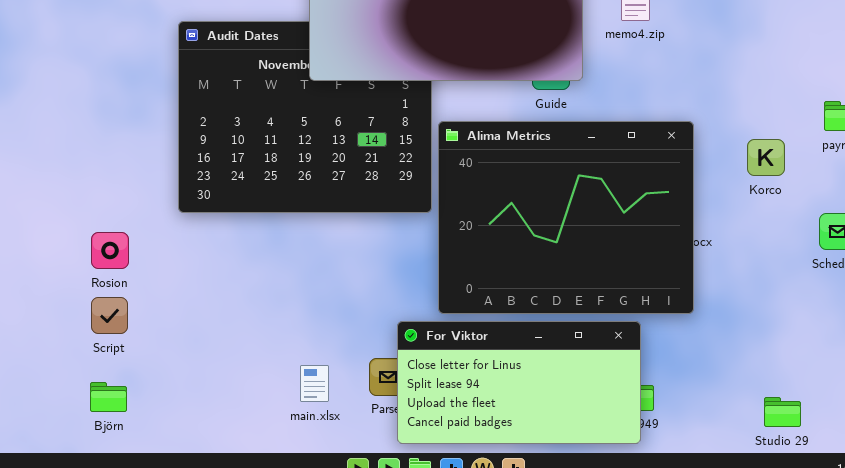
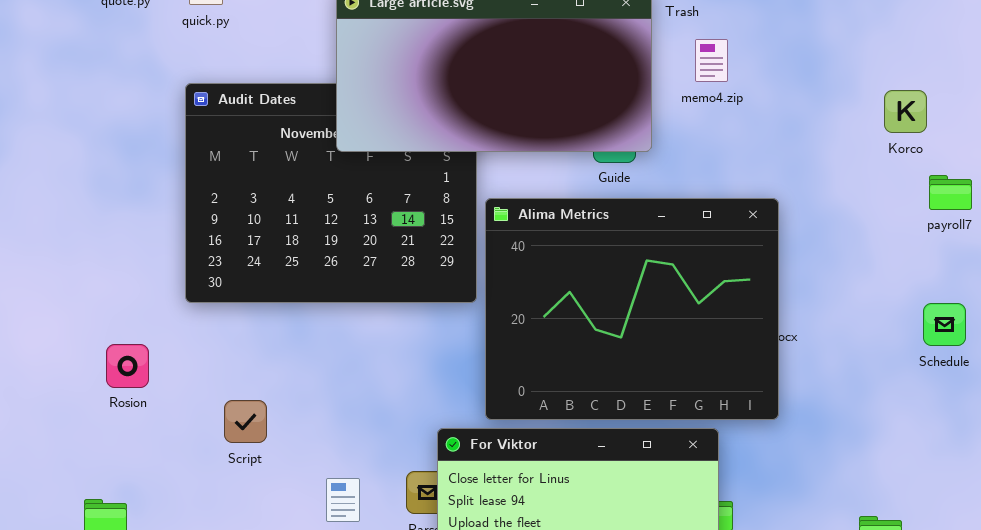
Korco: [747,139,785,176] -> [884,90,927,133], moved
Rosion: [91,232,129,269] -> [106,344,149,388], moved
Script: [91,297,128,334] -> [224,400,267,443], moved

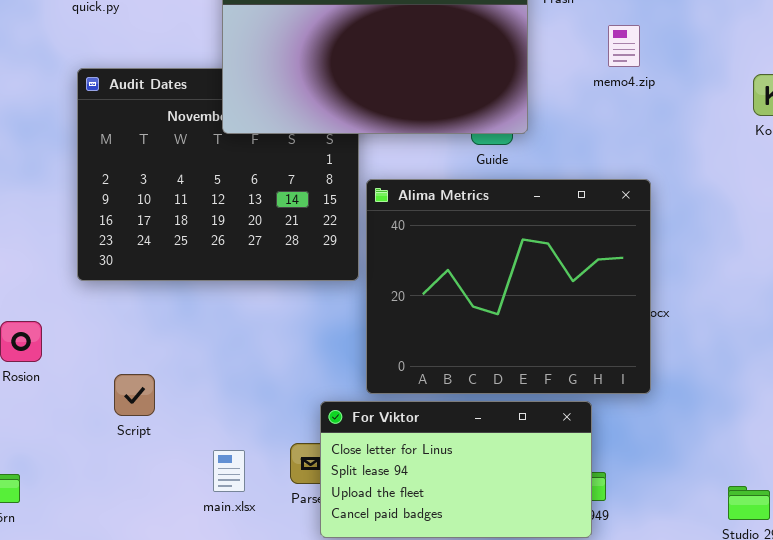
memo4.zip: [695,39,728,82] -> [608,25,640,67], moved

